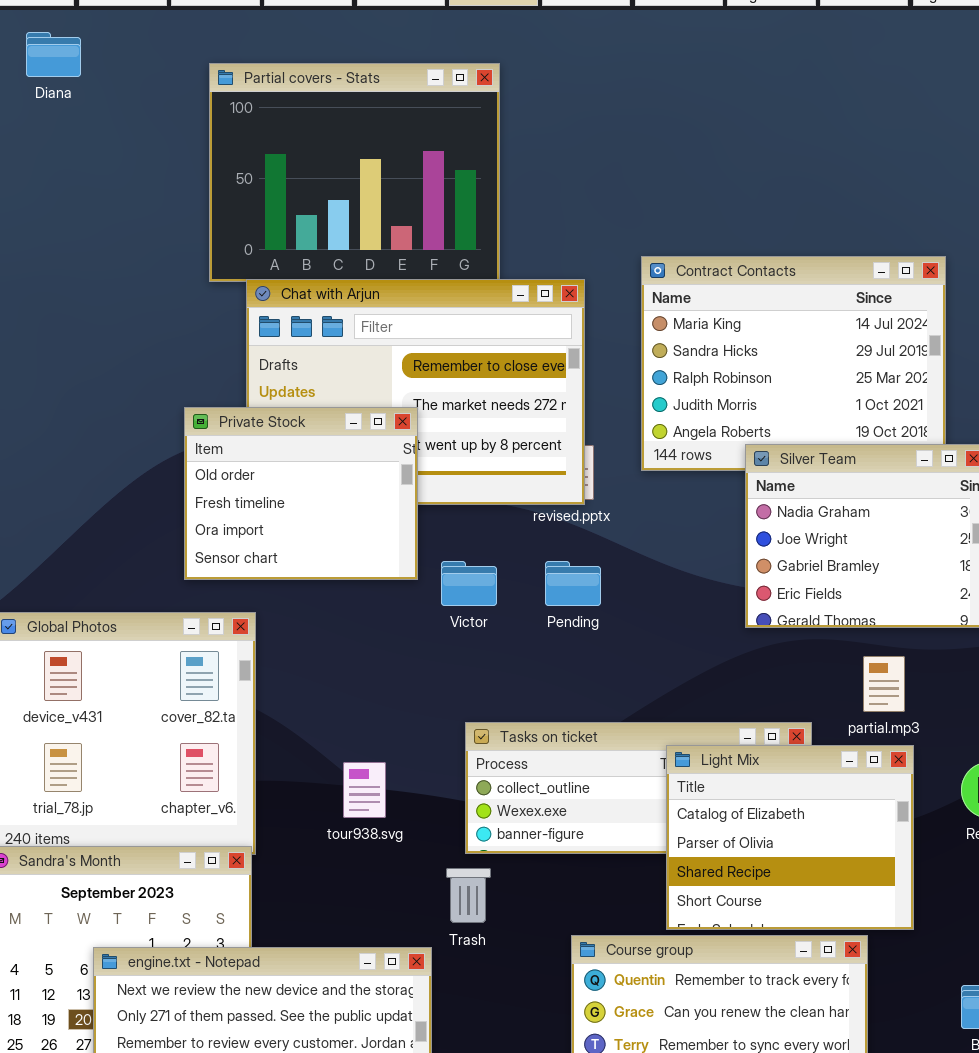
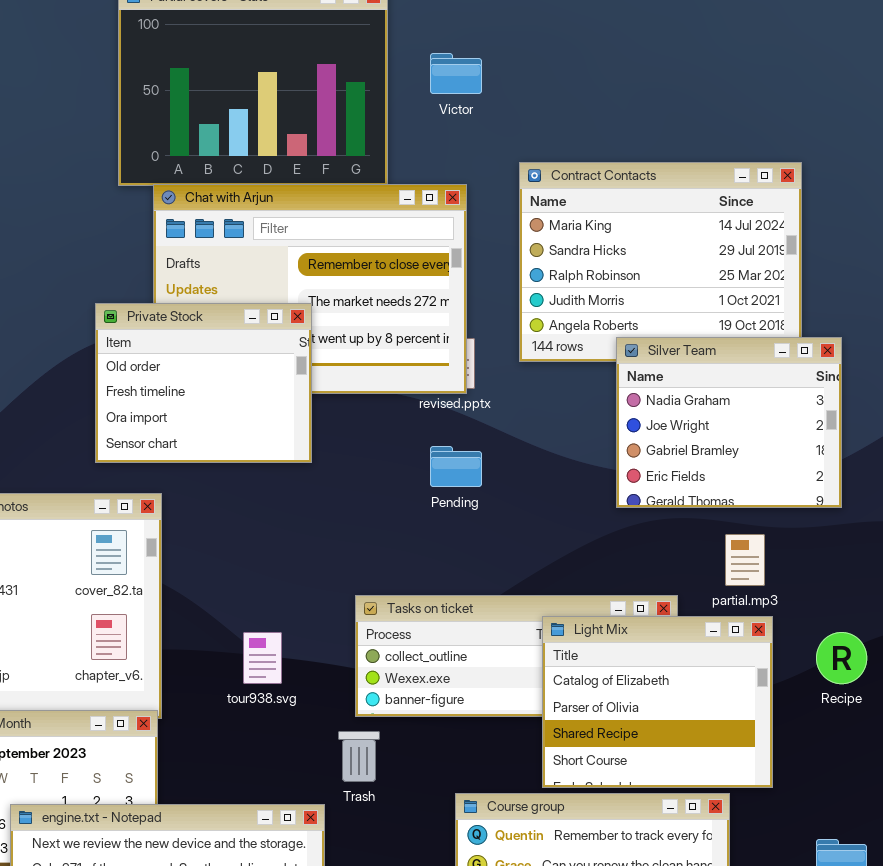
Victor: [441,561,497,606] -> [430,53,482,94], moved

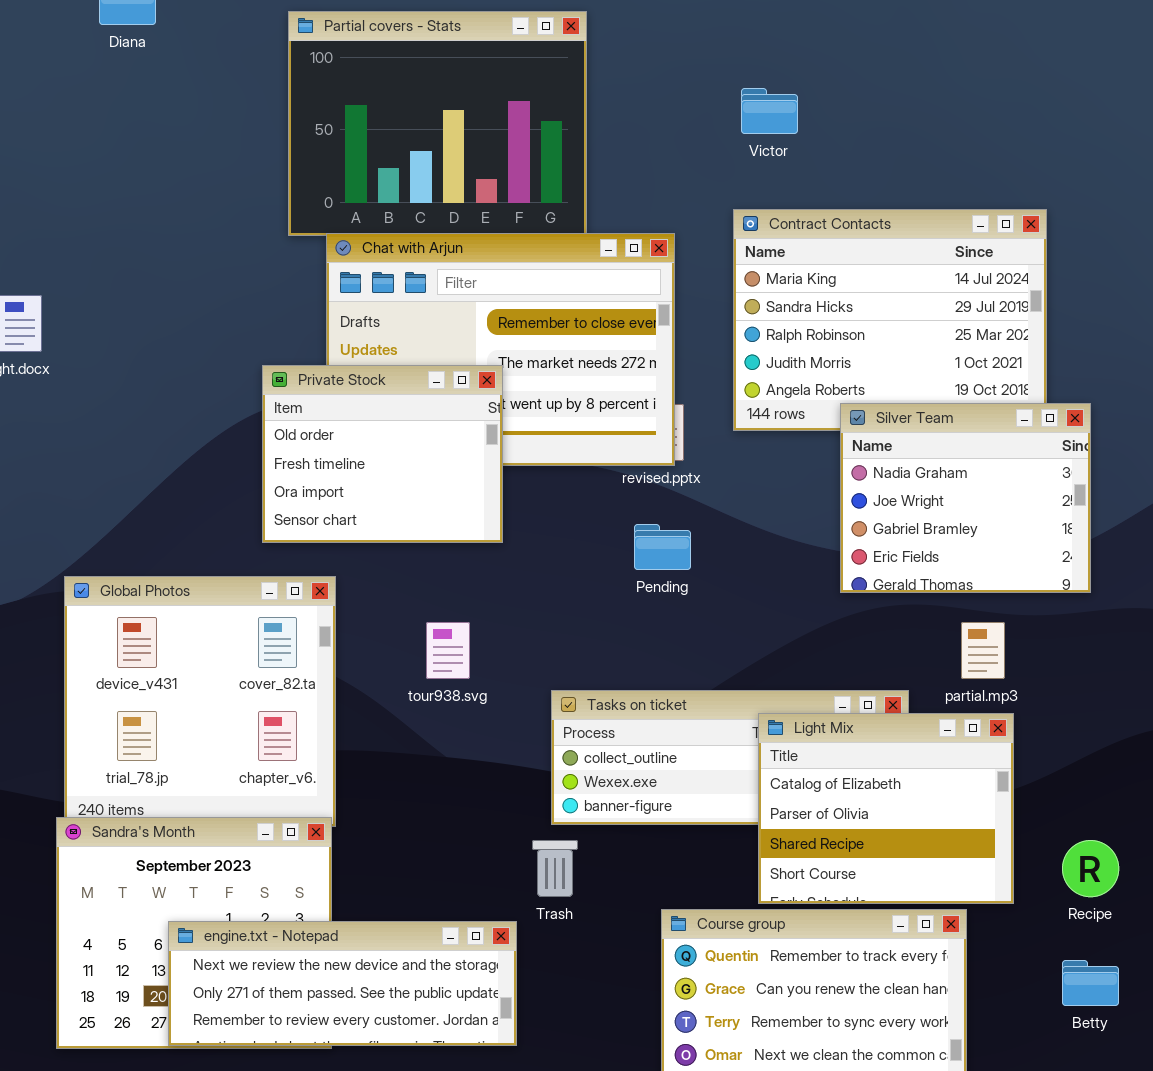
Victor: [430,53,482,94] -> [741,88,798,134], moved
tour938.svg: [243,632,282,684] -> [426,622,470,679], moved
Recipe: [816,632,867,684] -> [1062,840,1119,897], moved

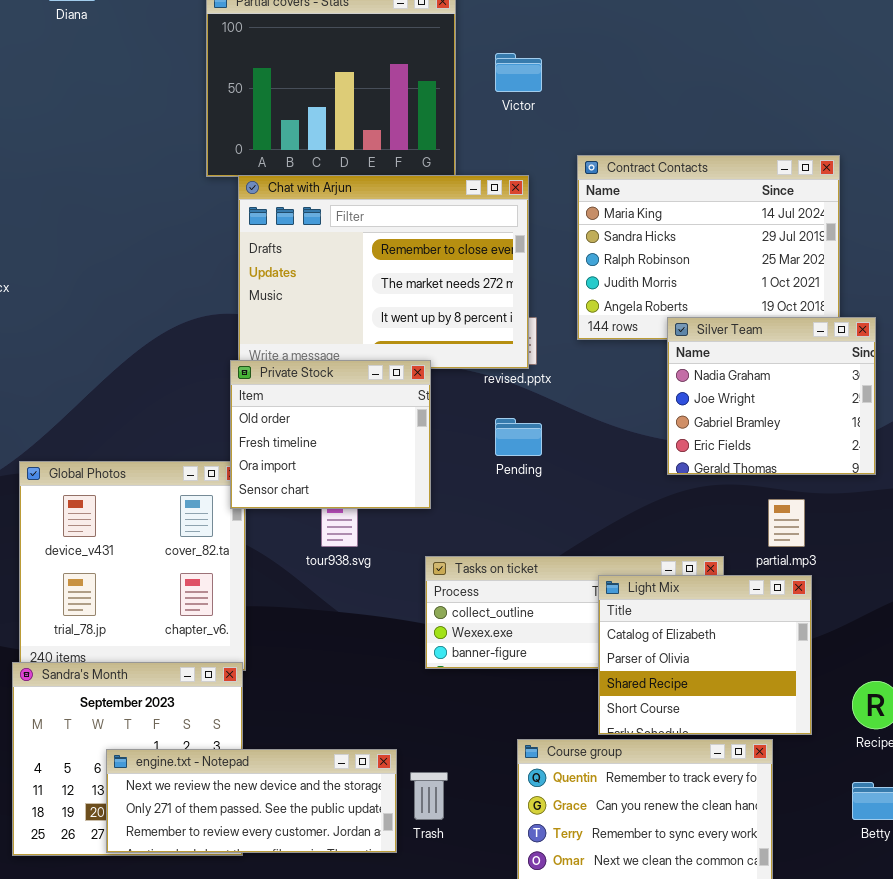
Victor: [741,88,798,134] -> [495,53,542,92], moved
Private Stock: [262,365,503,543] -> [230,360,431,509], moved
Trash: [532,840,578,897] -> [410,772,448,820], moved

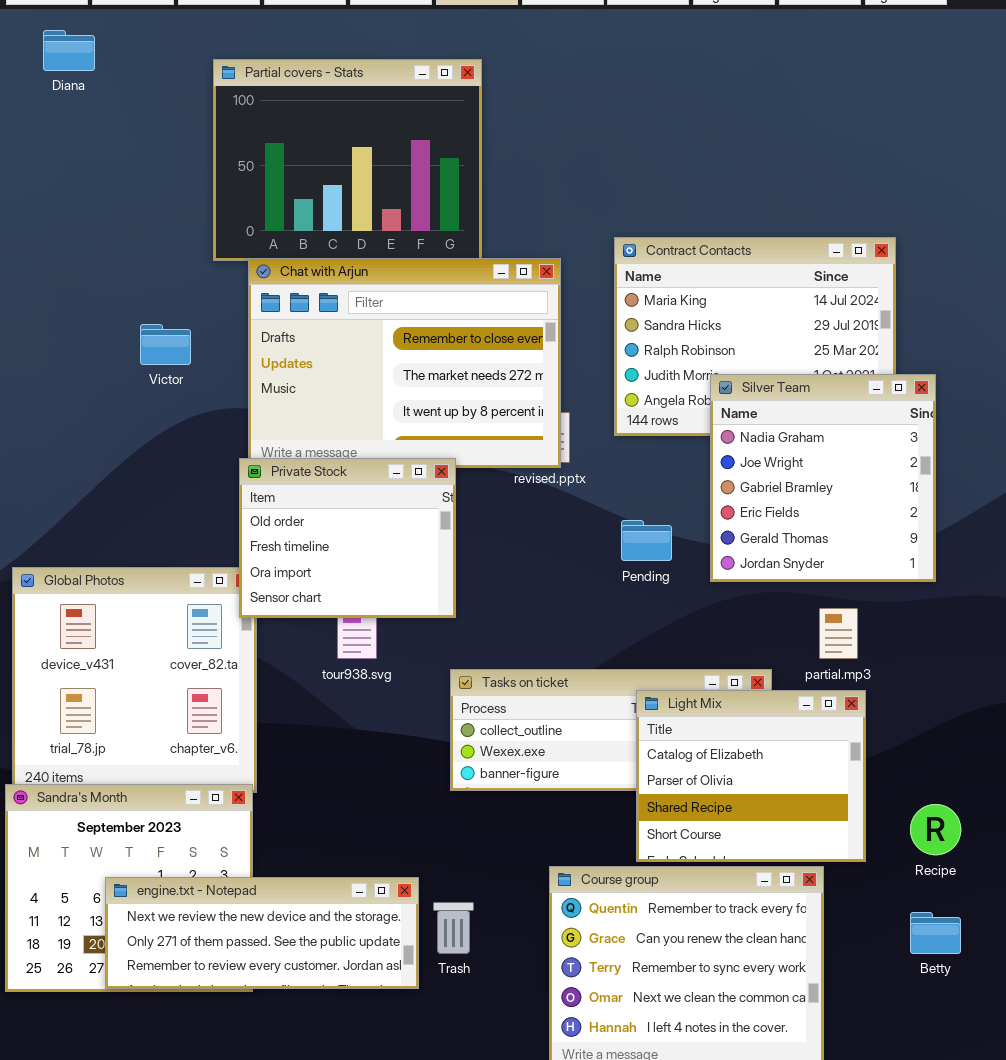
Victor: [495,53,542,92] -> [140,324,191,365], moved
Silver Team: [667,317,876,475] -> [710,374,936,582], resized
Pending: [495,418,542,456] -> [621,520,672,561], moved

